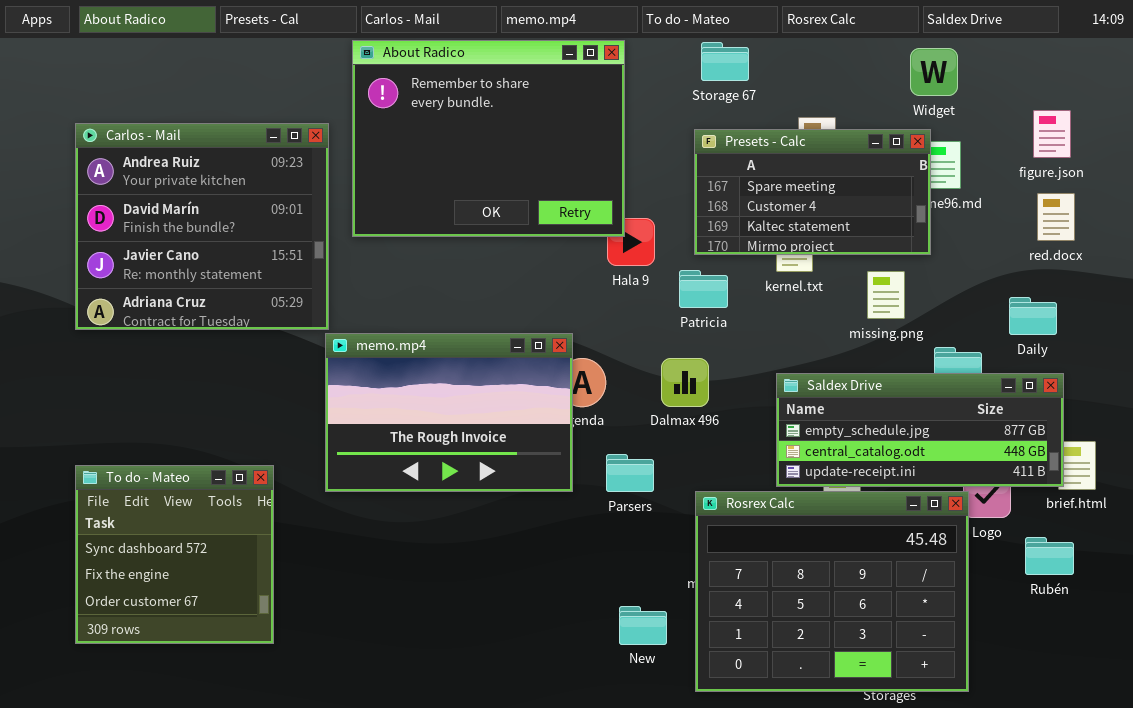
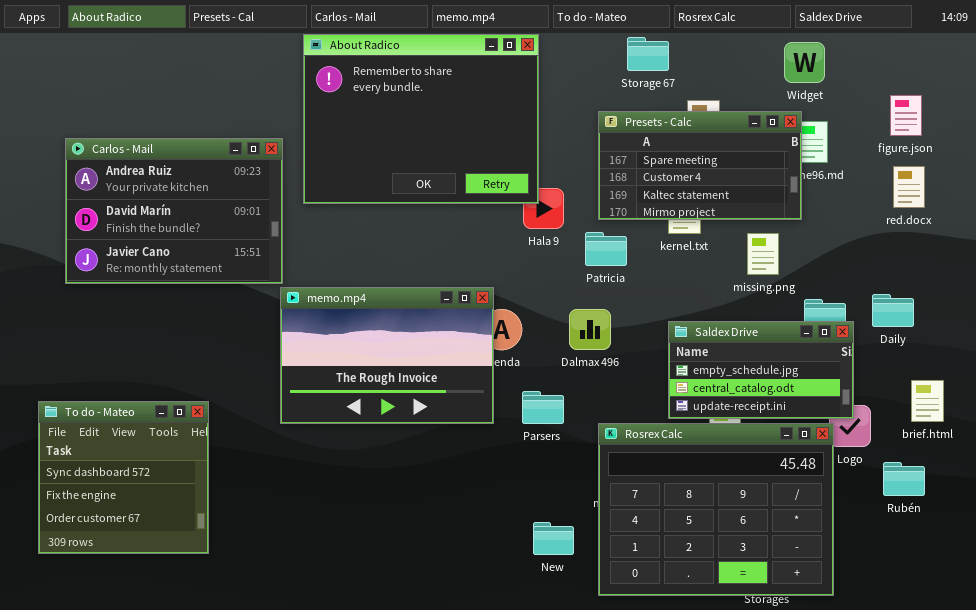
Storage 67: [701,42,749,81] -> [627,37,669,71], moved
Carlos - Mail: [75,123,329,330] -> [65,138,283,284], resized
Daily: [1009,297,1057,335] -> [872,294,914,327], moved
Saldex Drive: [776,373,1064,487] -> [668,321,854,419], resized
To do - Mateo: [75,465,274,644] -> [38,401,209,554], moved

